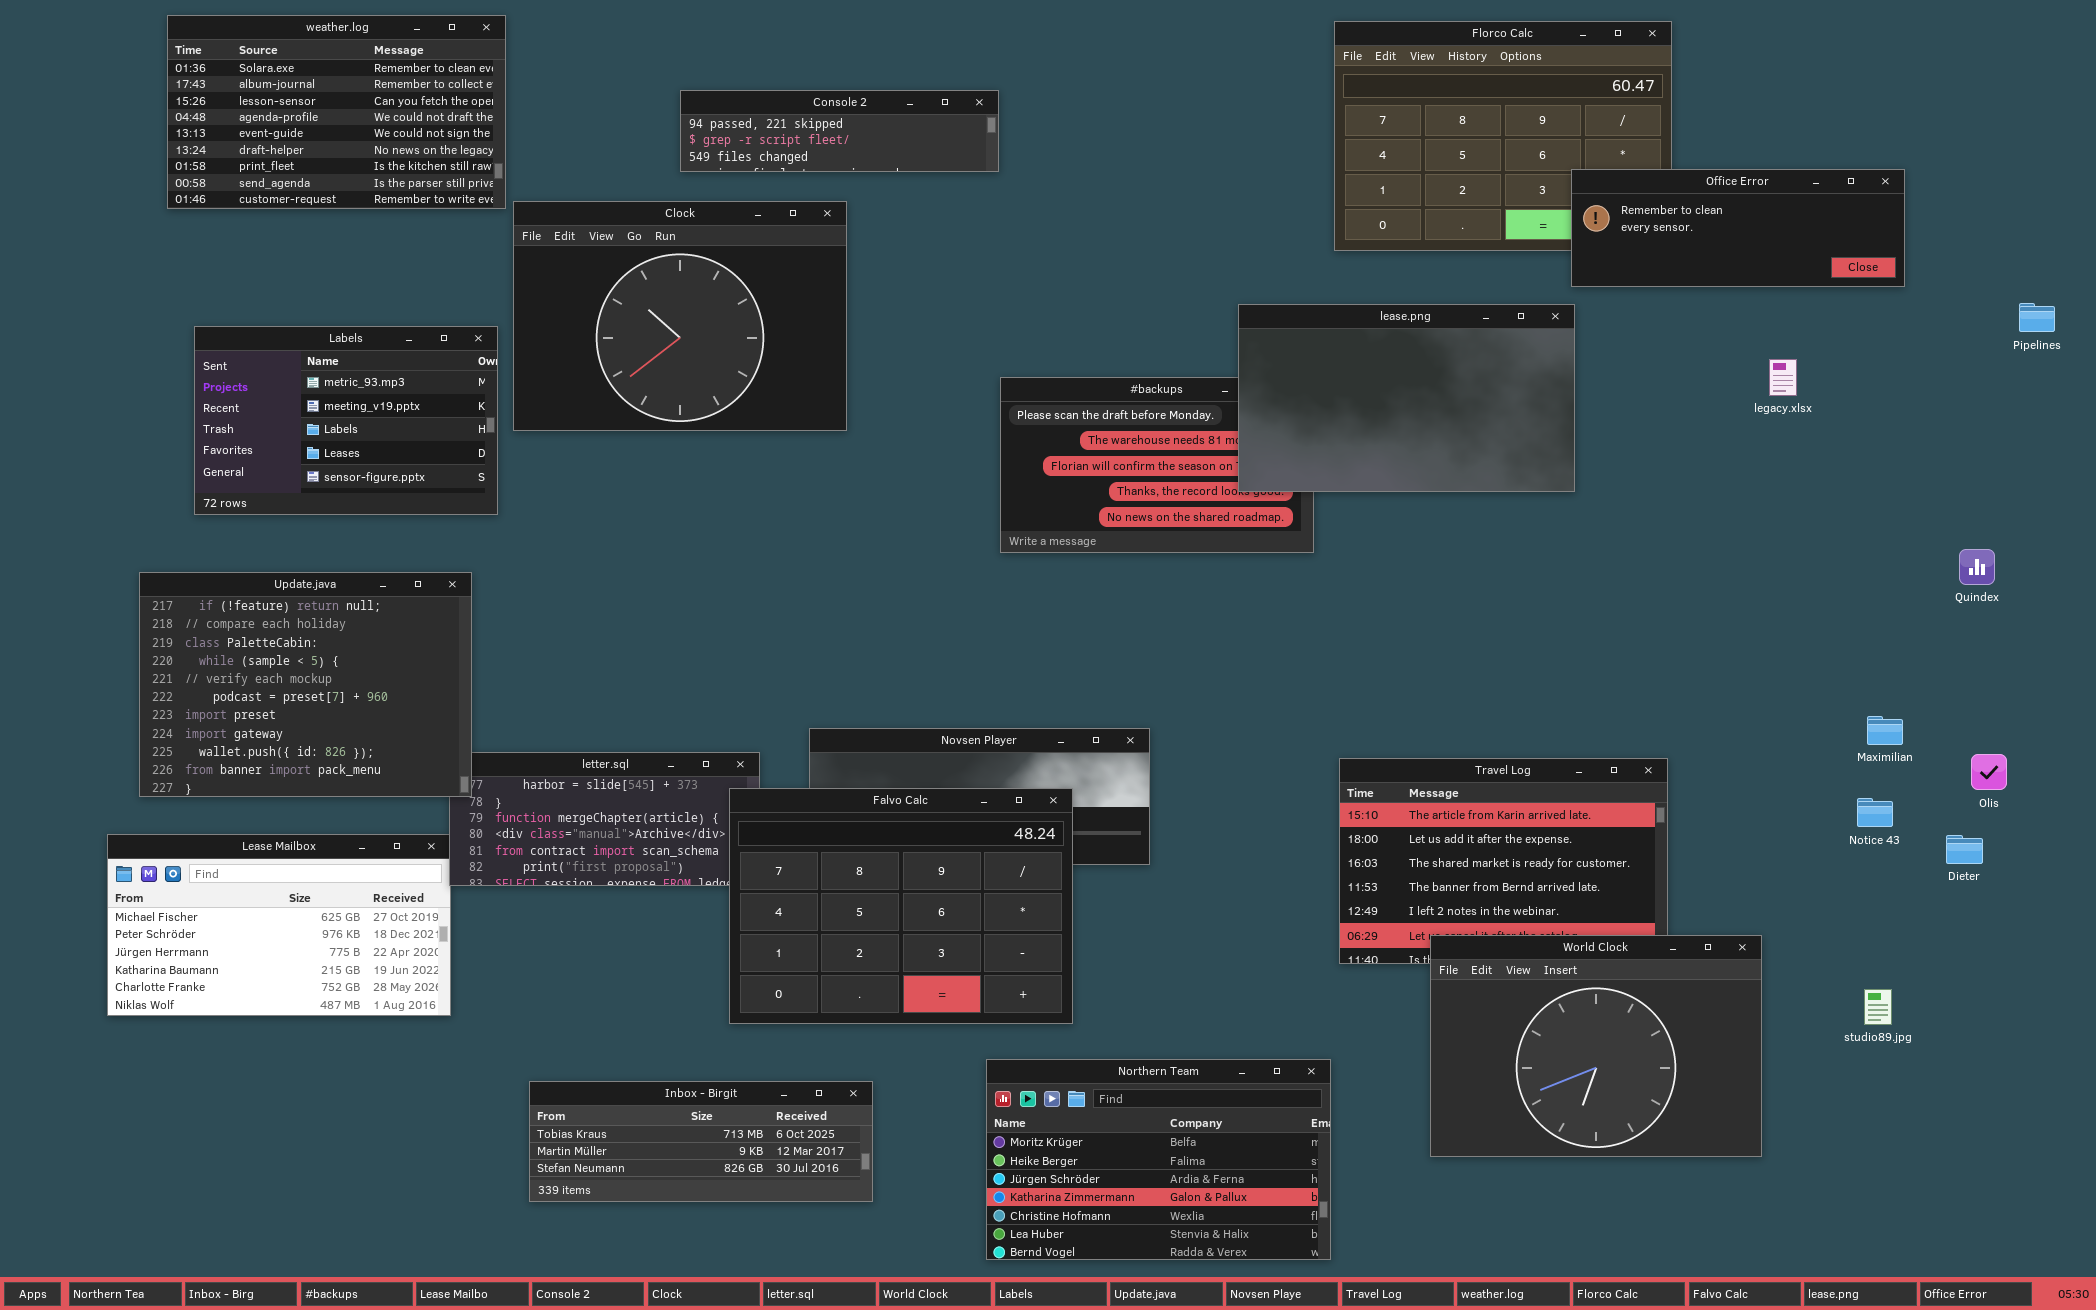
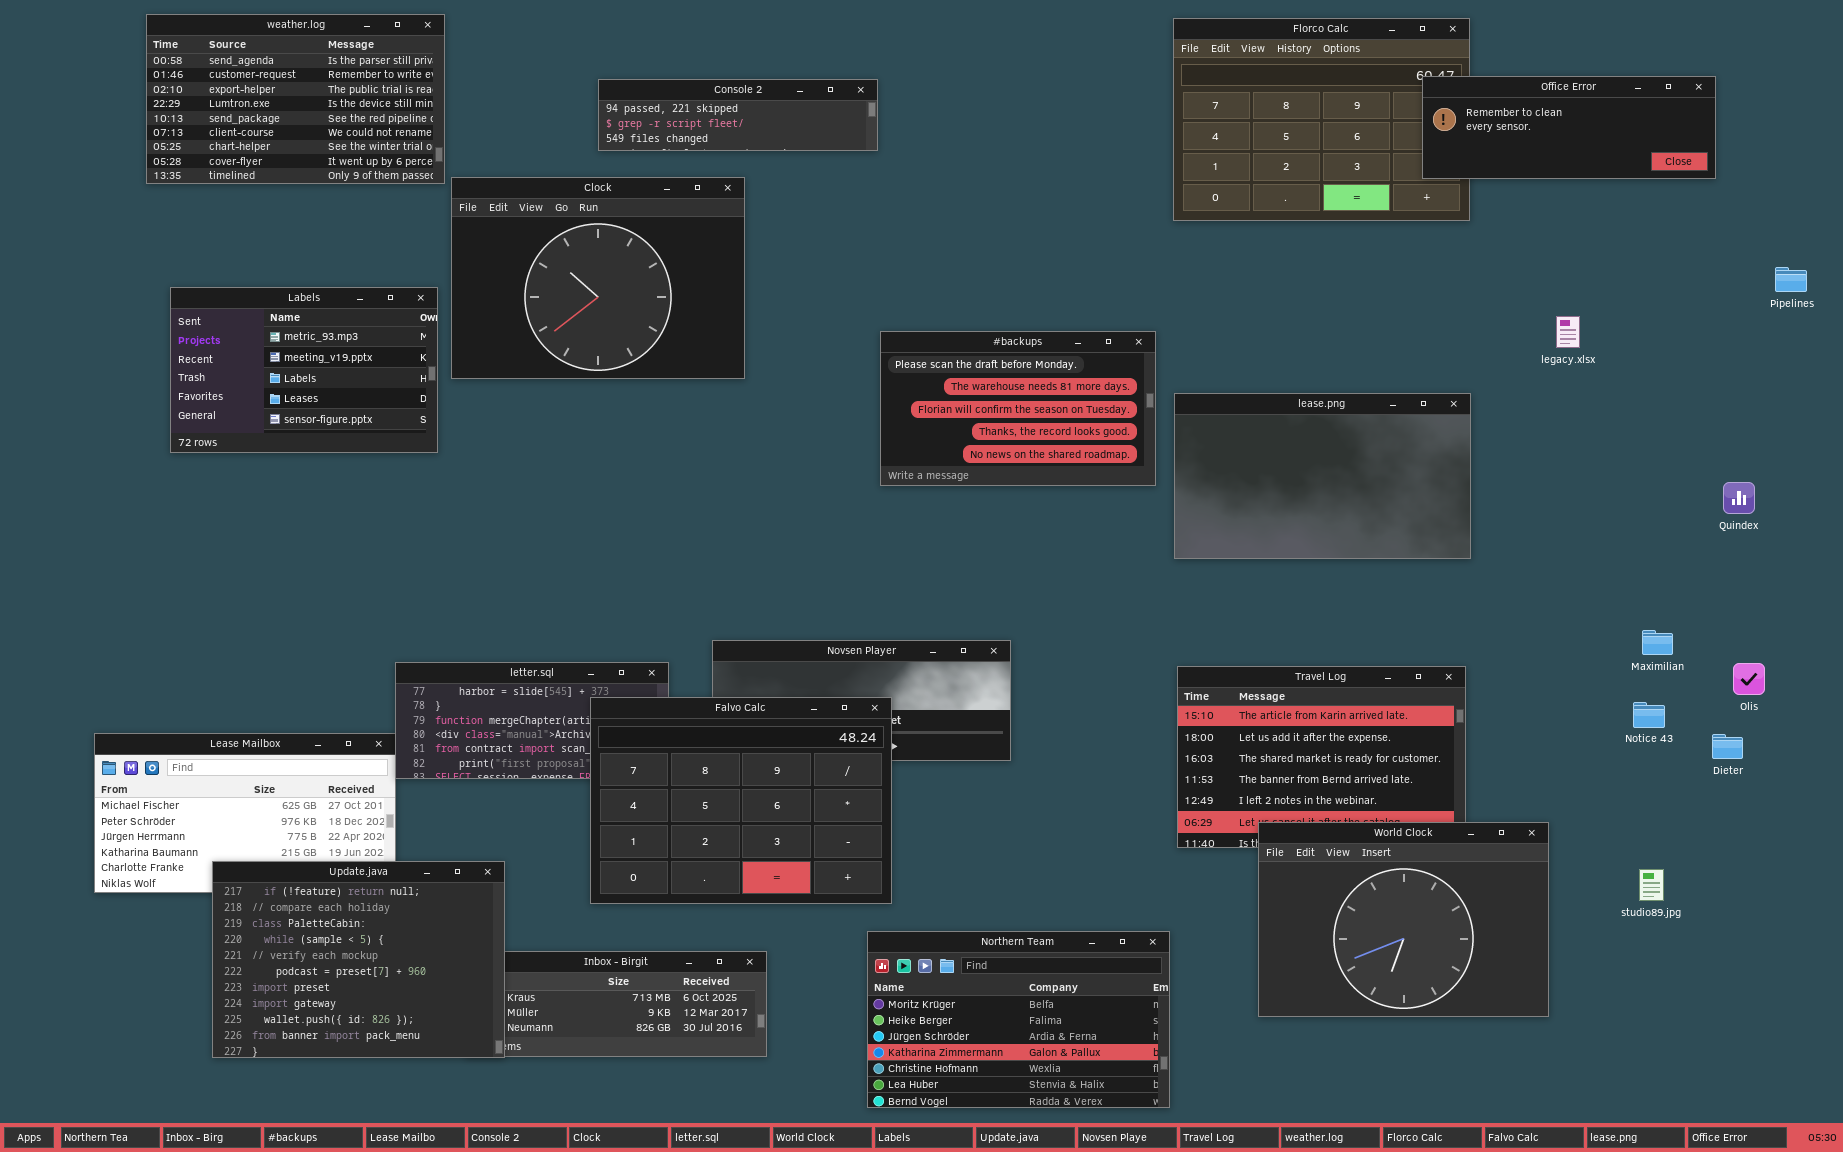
weather.log: [167,15,506,209] -> [146,14,445,184], scrolled down 7 rows
Office Error: [1571,169,1905,287] -> [1422,76,1716,179], moved
lease.png: [1238,304,1575,492] -> [1174,393,1471,559], moved
Update.java: [139,572,472,797] -> [212,861,505,1058], moved
Falvo Calc: [729,788,1073,1024] -> [590,697,892,904], moved

